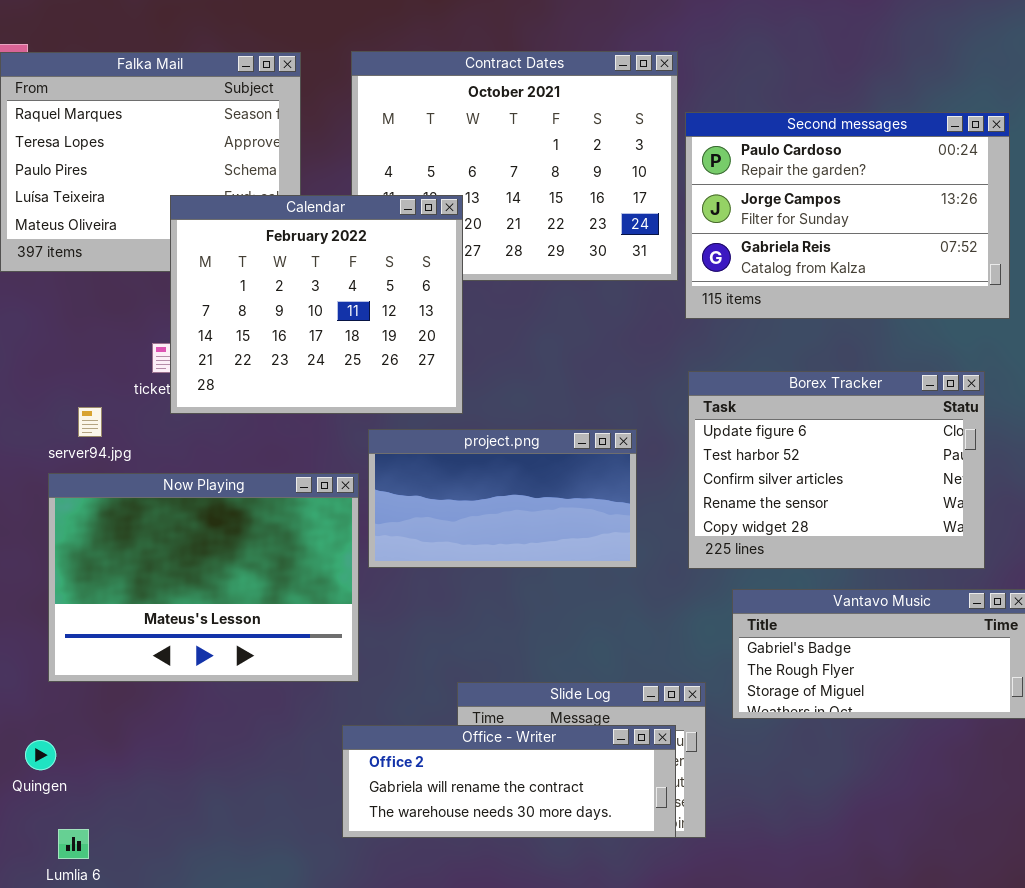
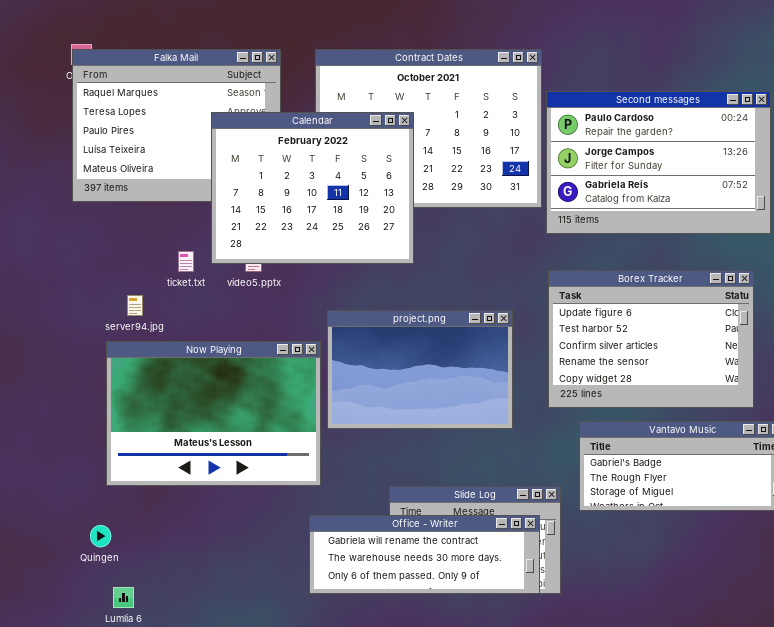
Calendar: [170,195,463,414] -> [211,112,414,264], moved
project.png: [368,429,637,568] -> [327,310,513,429], resized
Office - Writer: [342,725,676,838] -> [309,515,540,594], scrolled down 1 row

